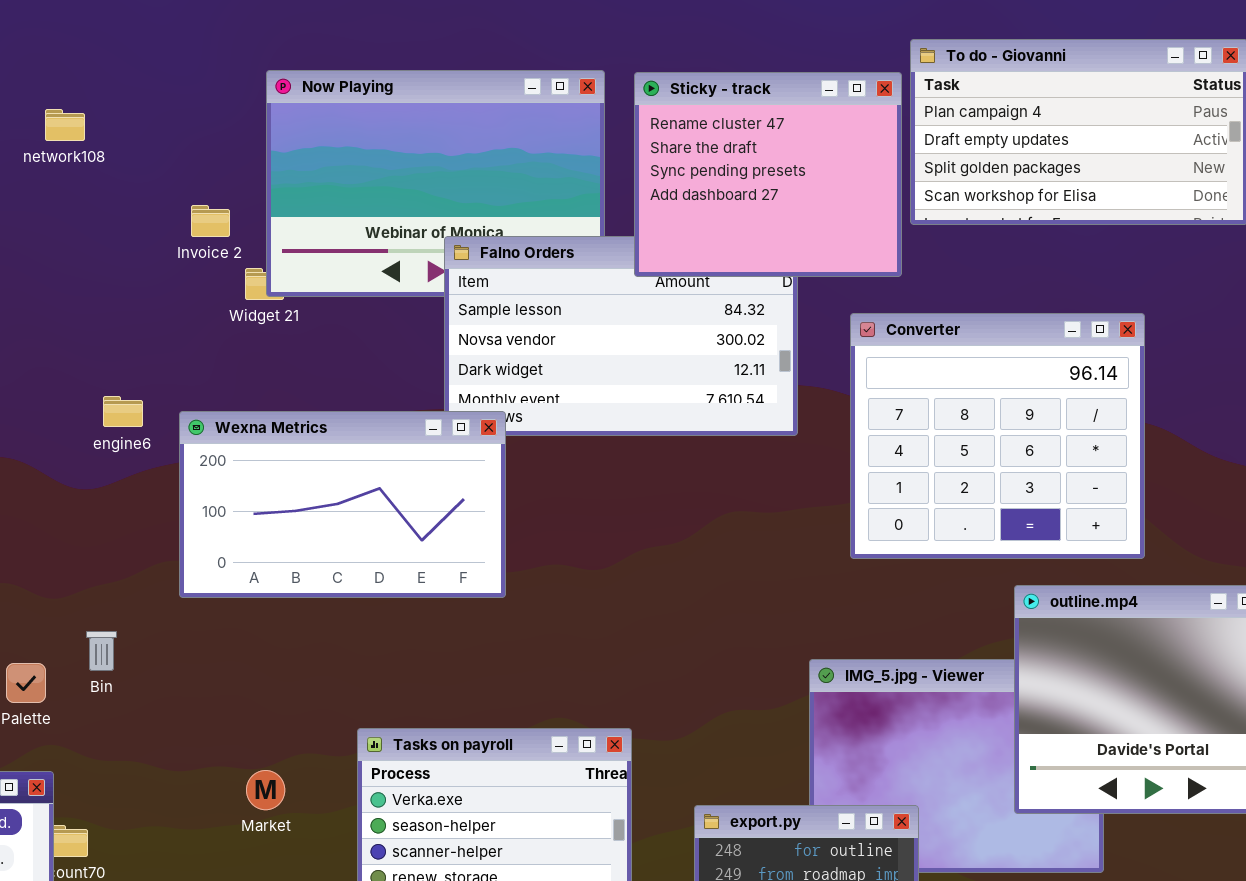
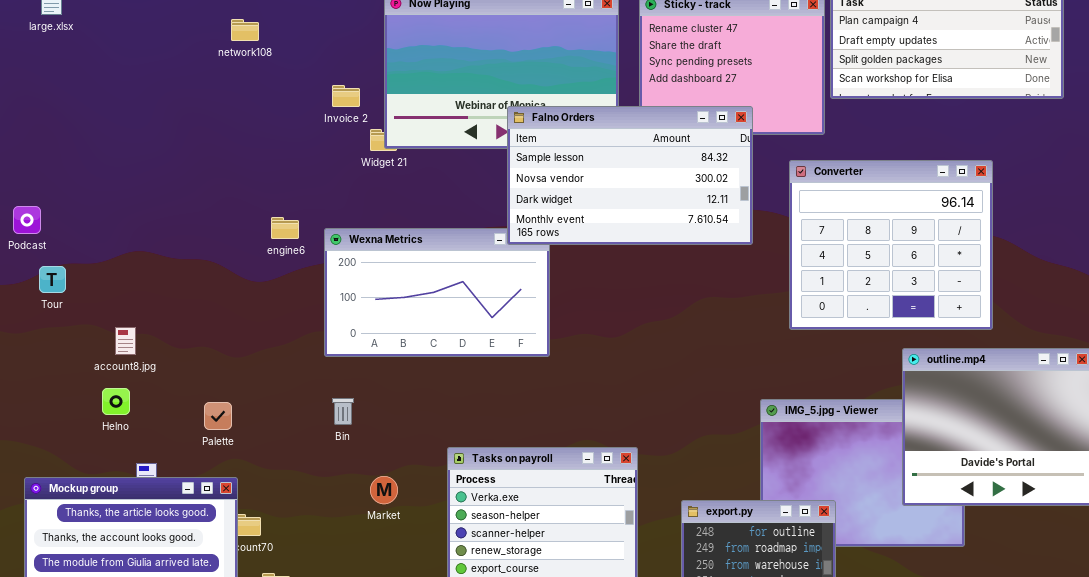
Falno Orders: [444,236,798,436] -> [507,106,753,245], raised
Bin: [86,631,117,671] -> [332,398,354,425], moved

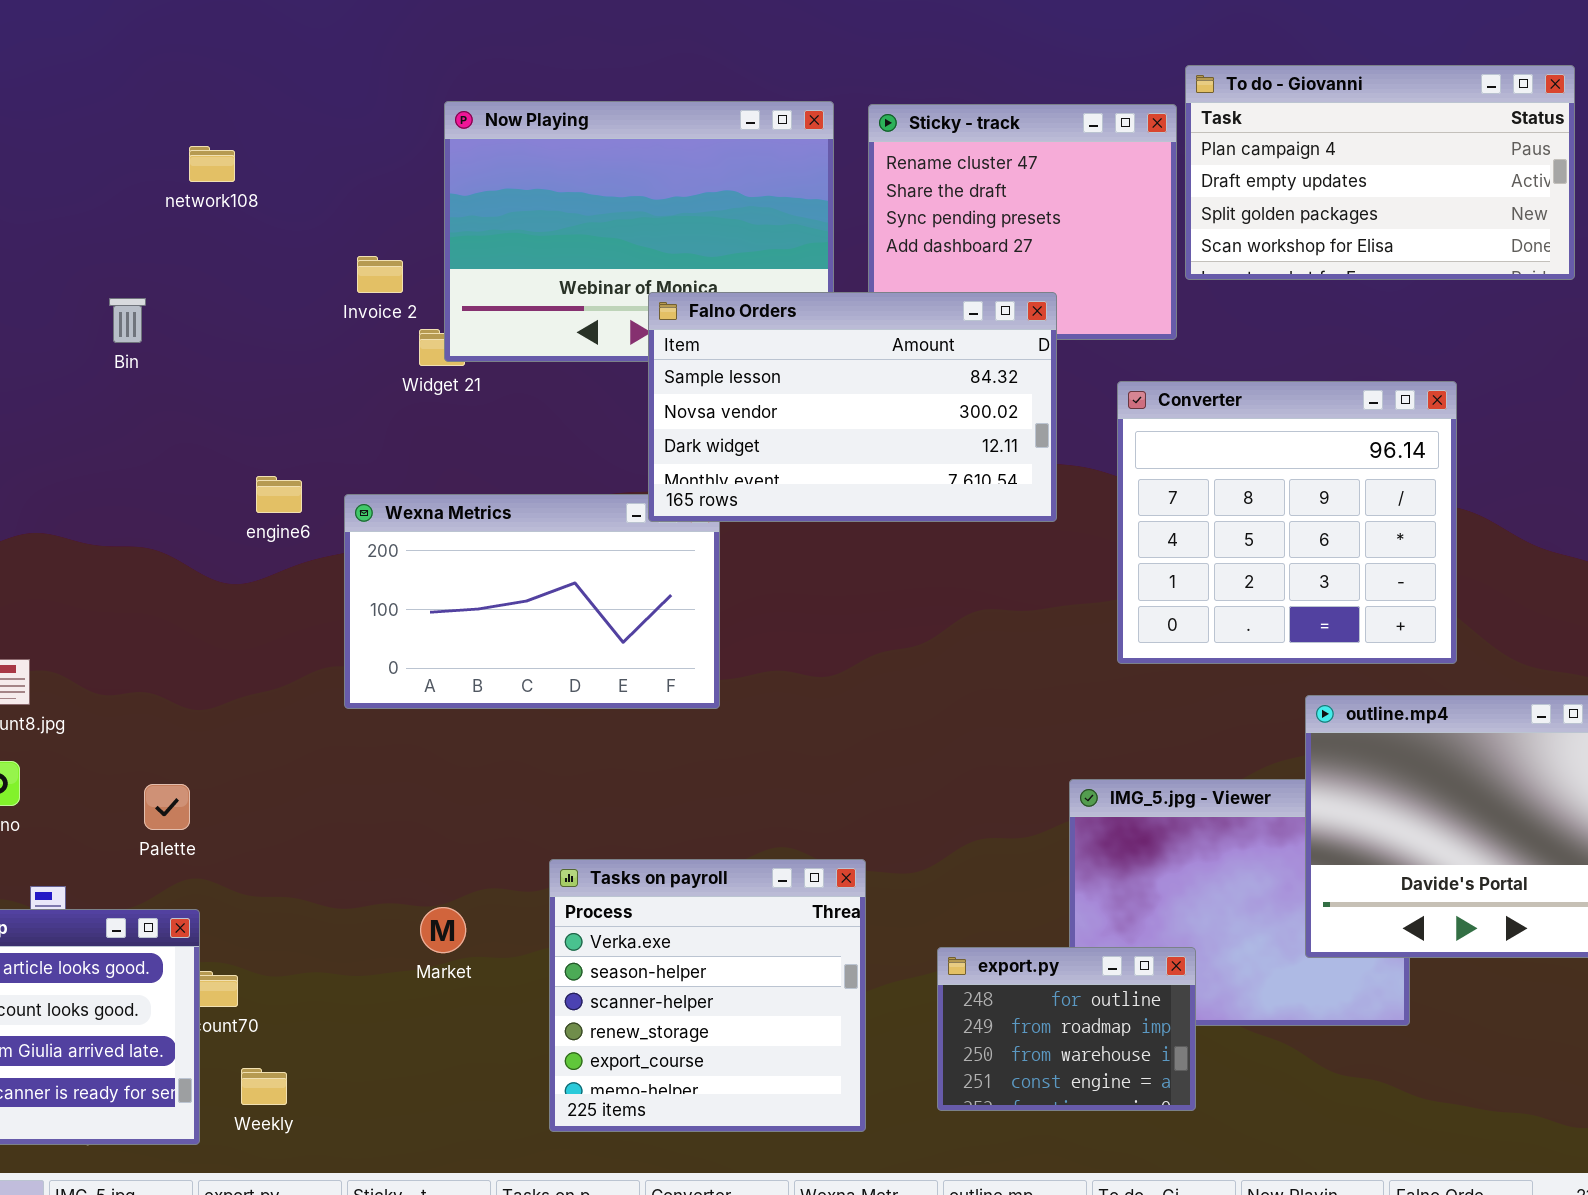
Bin: [332,398,354,425] -> [109,298,146,343], moved

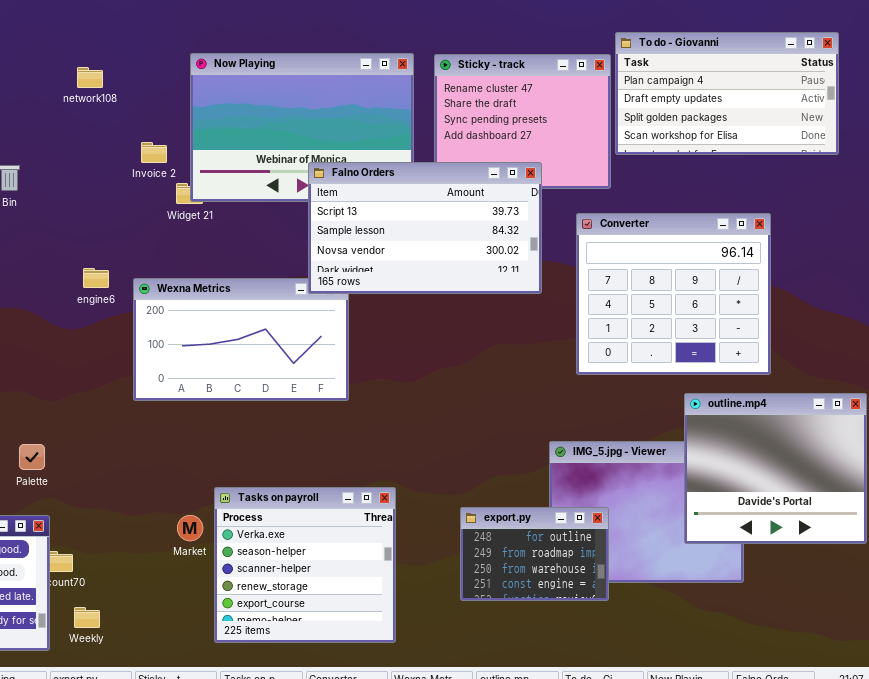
network108: [189,146,235,182] -> [77,67,103,88], moved
Falno Orders: [648,292,1057,522] -> [308,162,542,294], scrolled up 1 row
Tasks on payroll: [549,859,866,1132] -> [214,487,396,643], moved
export.py: [937,947,1196,1111] -> [460,507,609,601], moved

